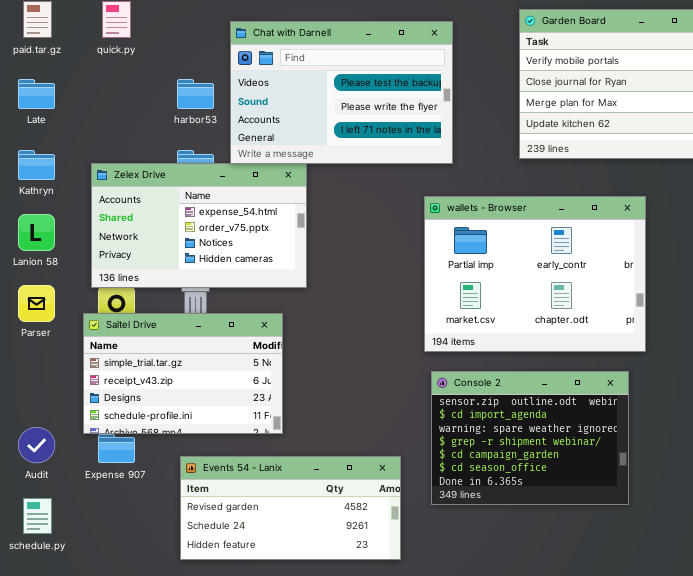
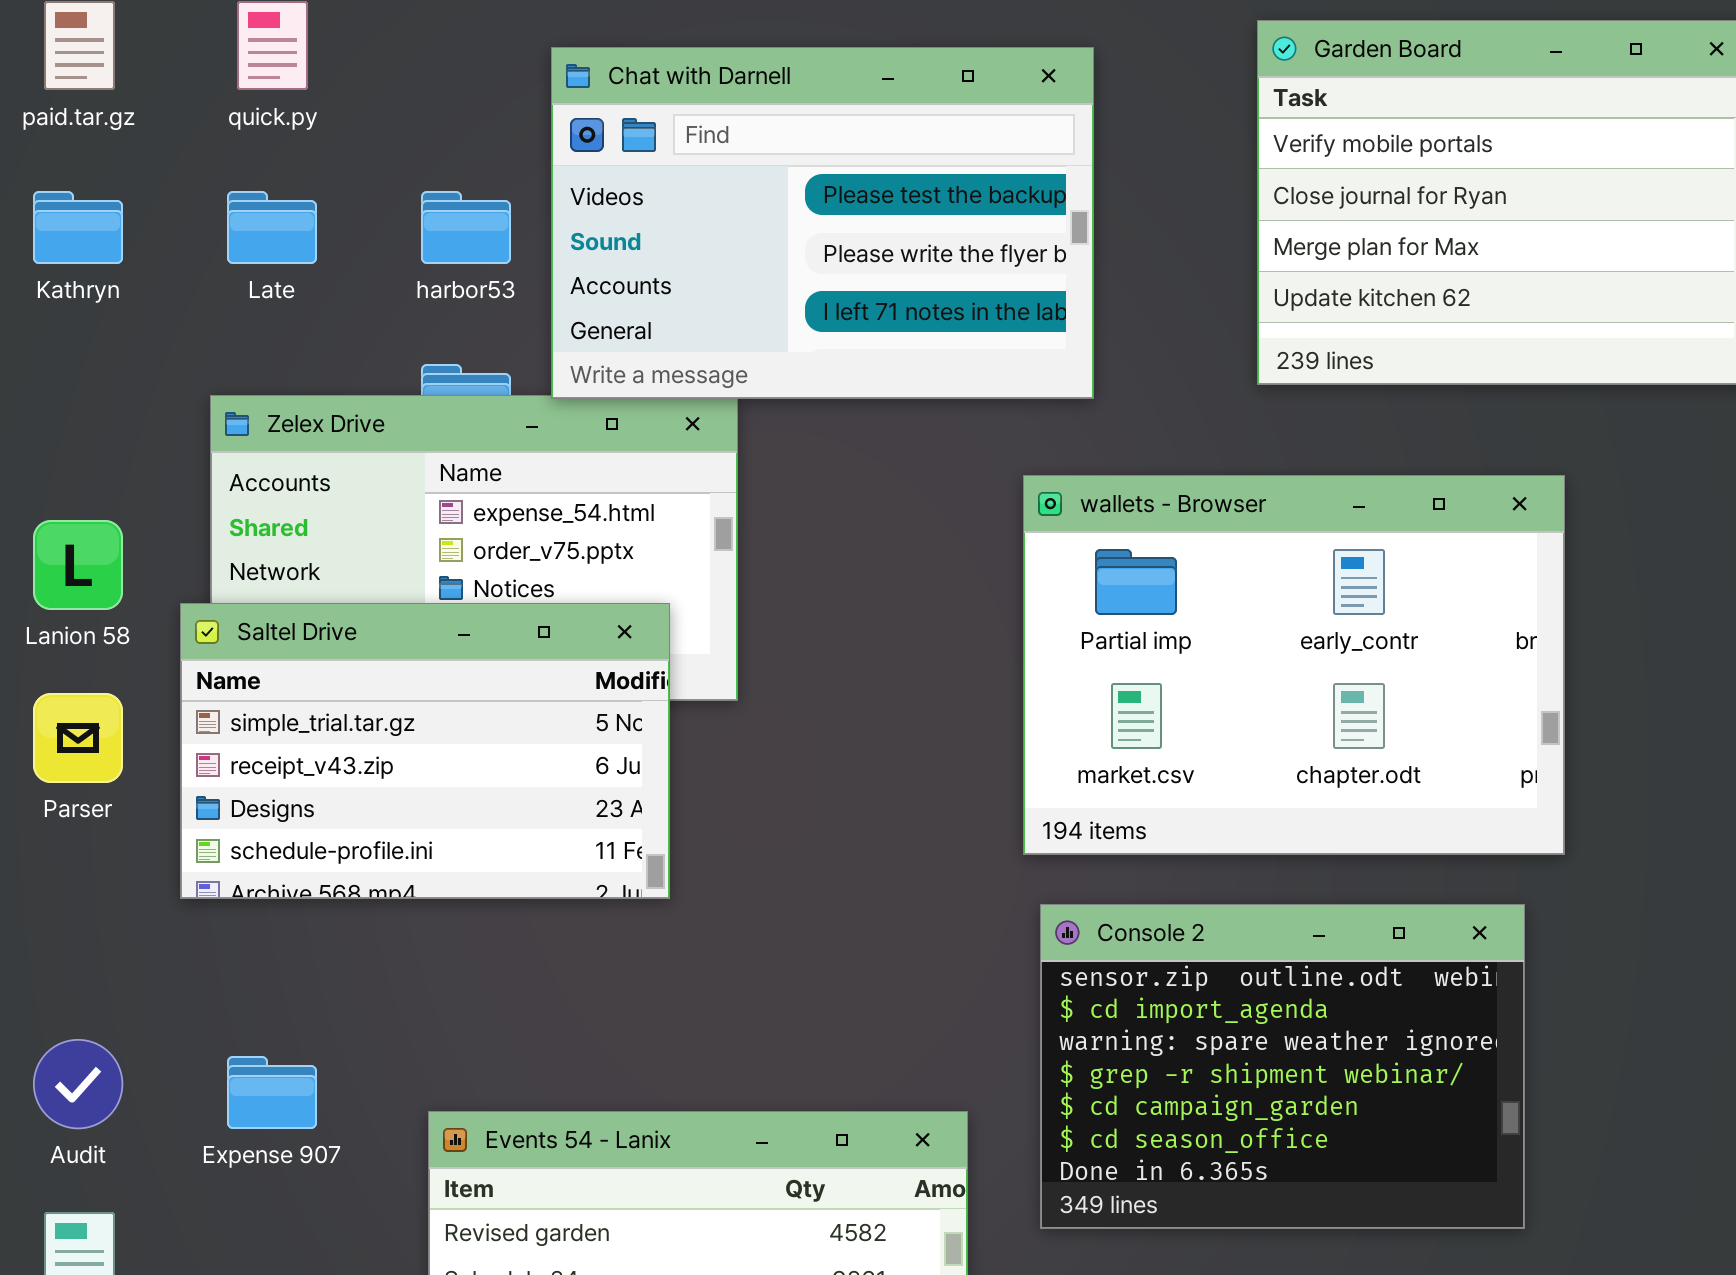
Late: [18,79,55,109] -> [227,191,317,264], moved
Kathryn: [18,150,55,180] -> [33,191,123,264], moved
Saltel Drive: [83,313,283,434] -> [180,603,670,899], moved

